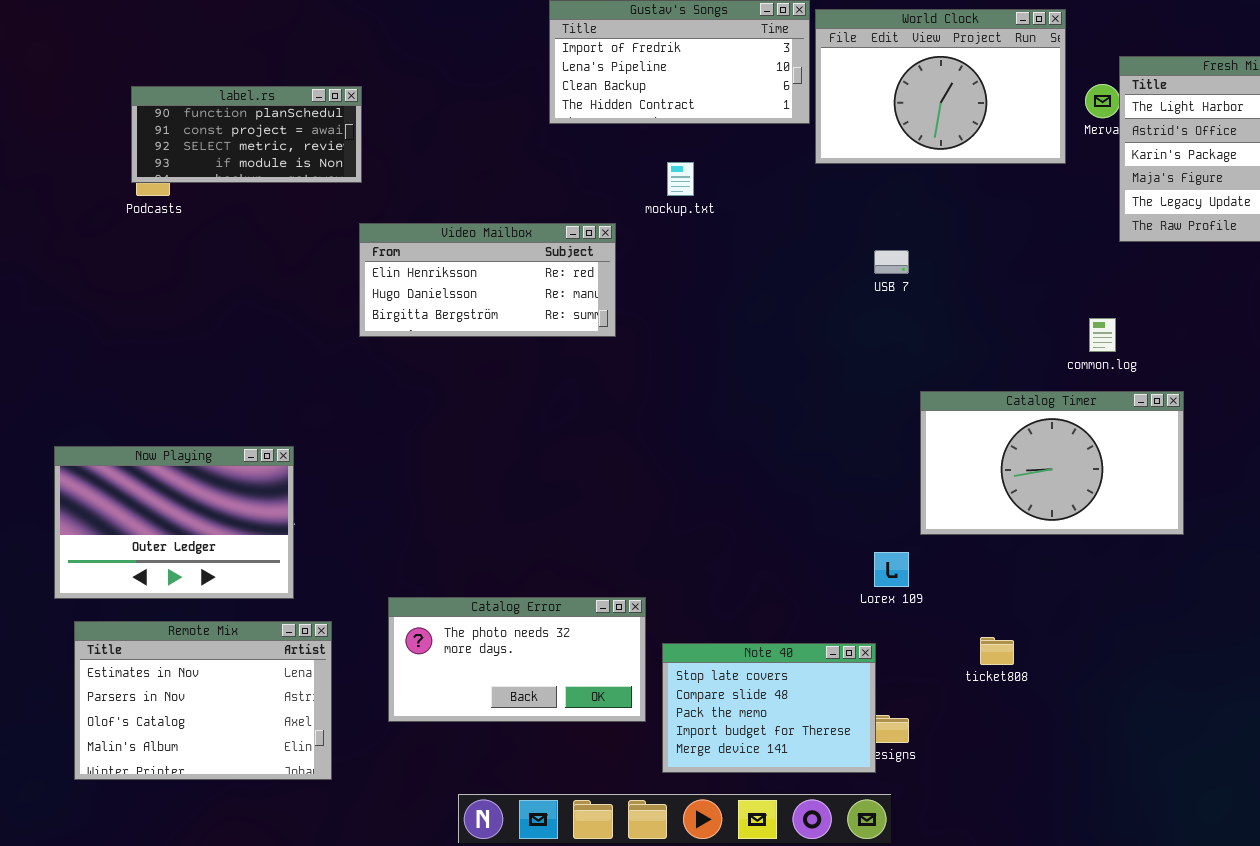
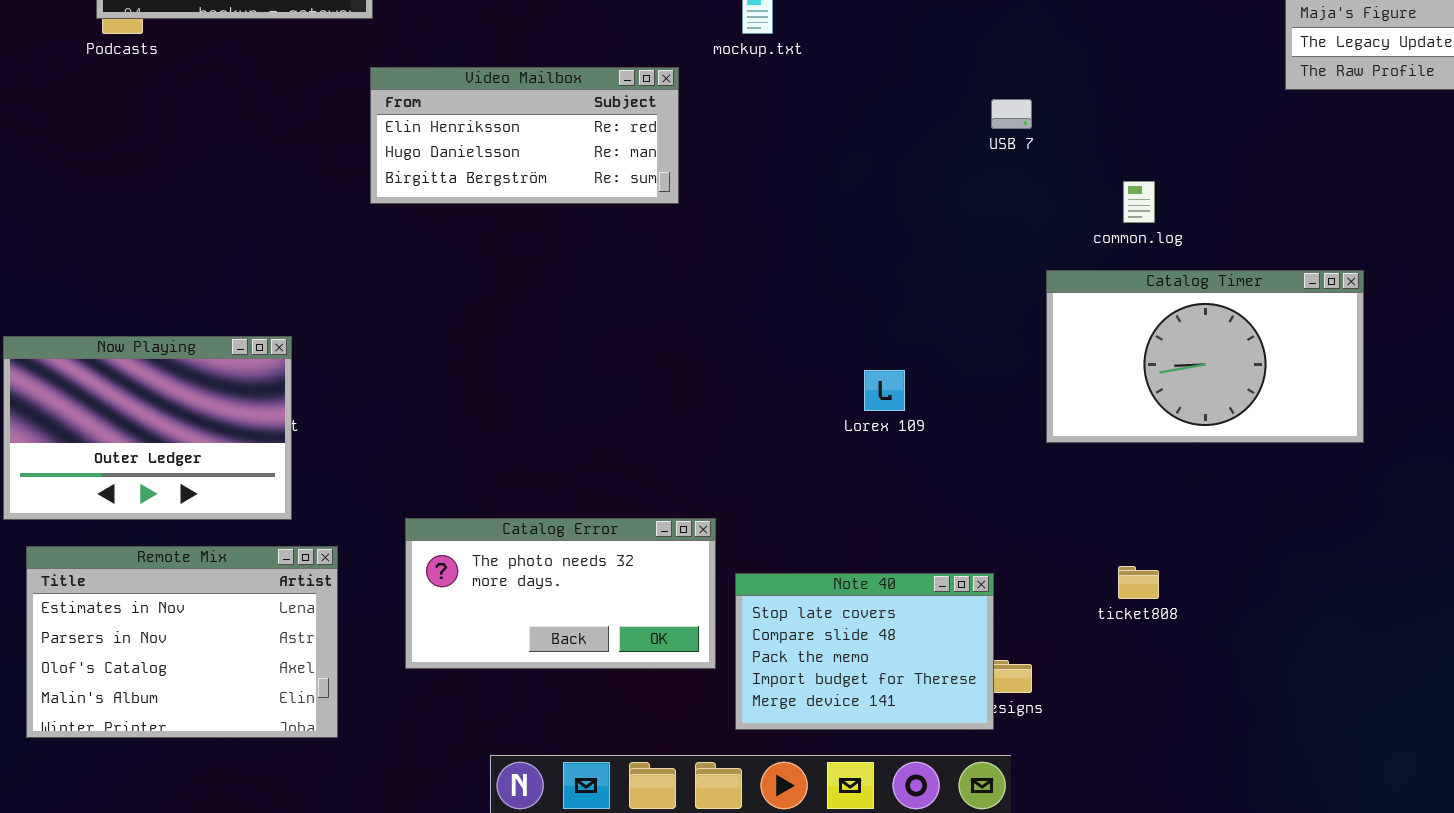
common.log: [1089,318,1116,352] -> [1123,181,1155,223], moved
Lorex 109: [874,552,909,587] -> [864,370,905,411], moved

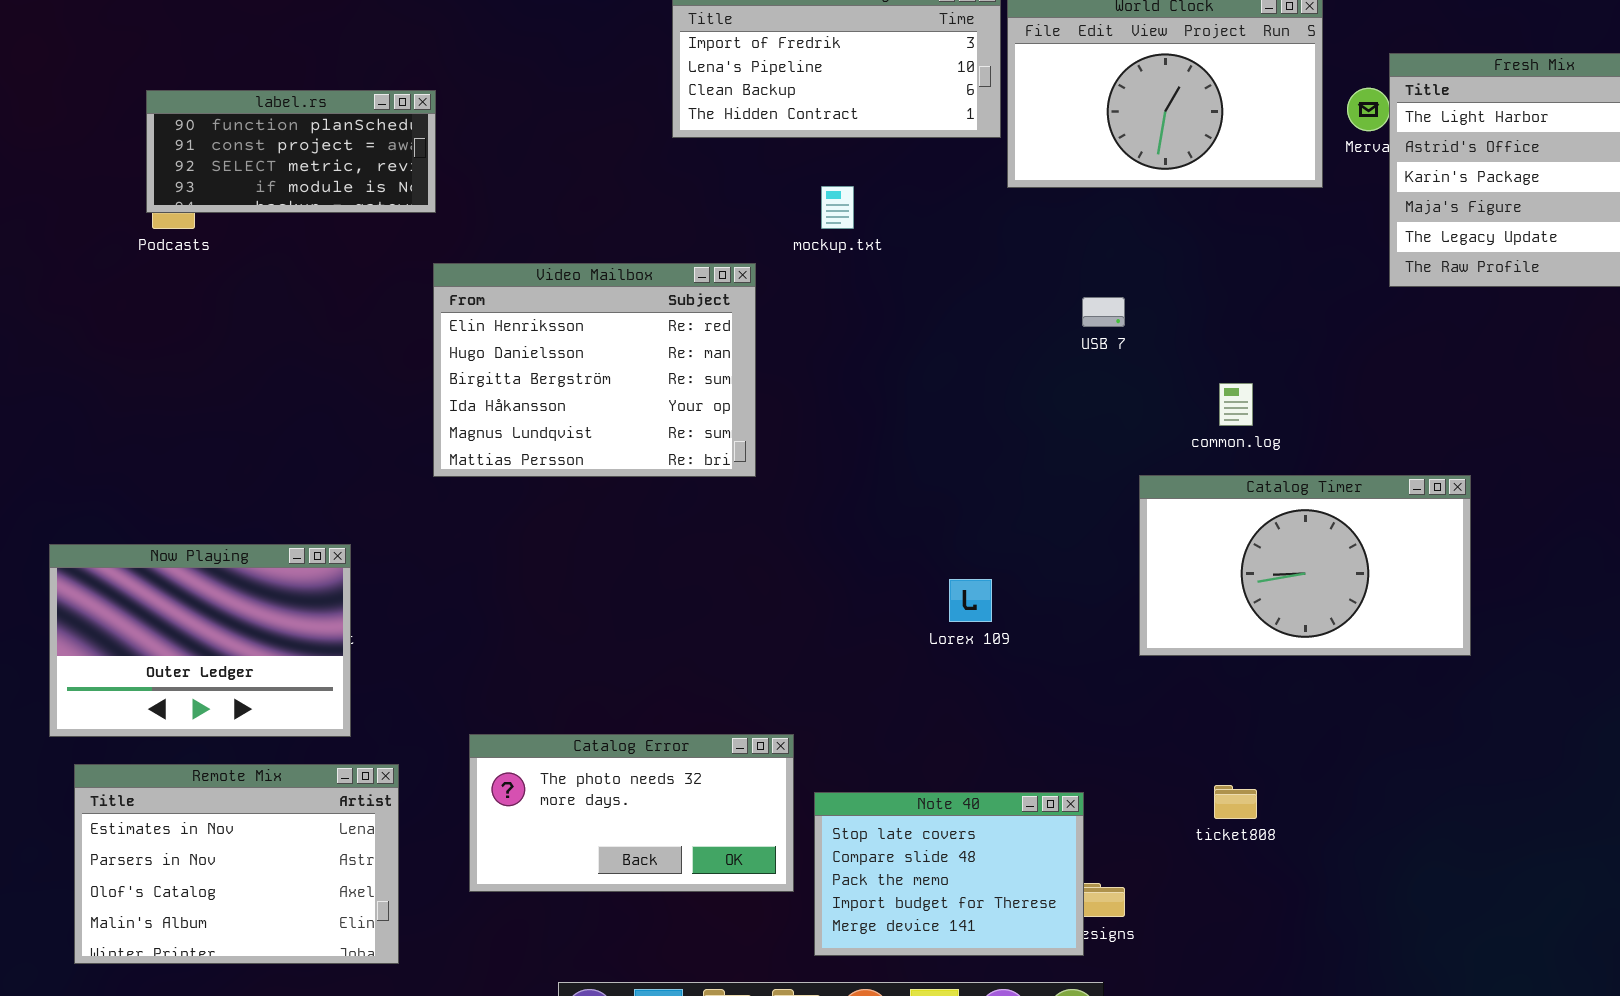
Video Mailbox: [370,67,679,204] -> [433,263,756,477], resized

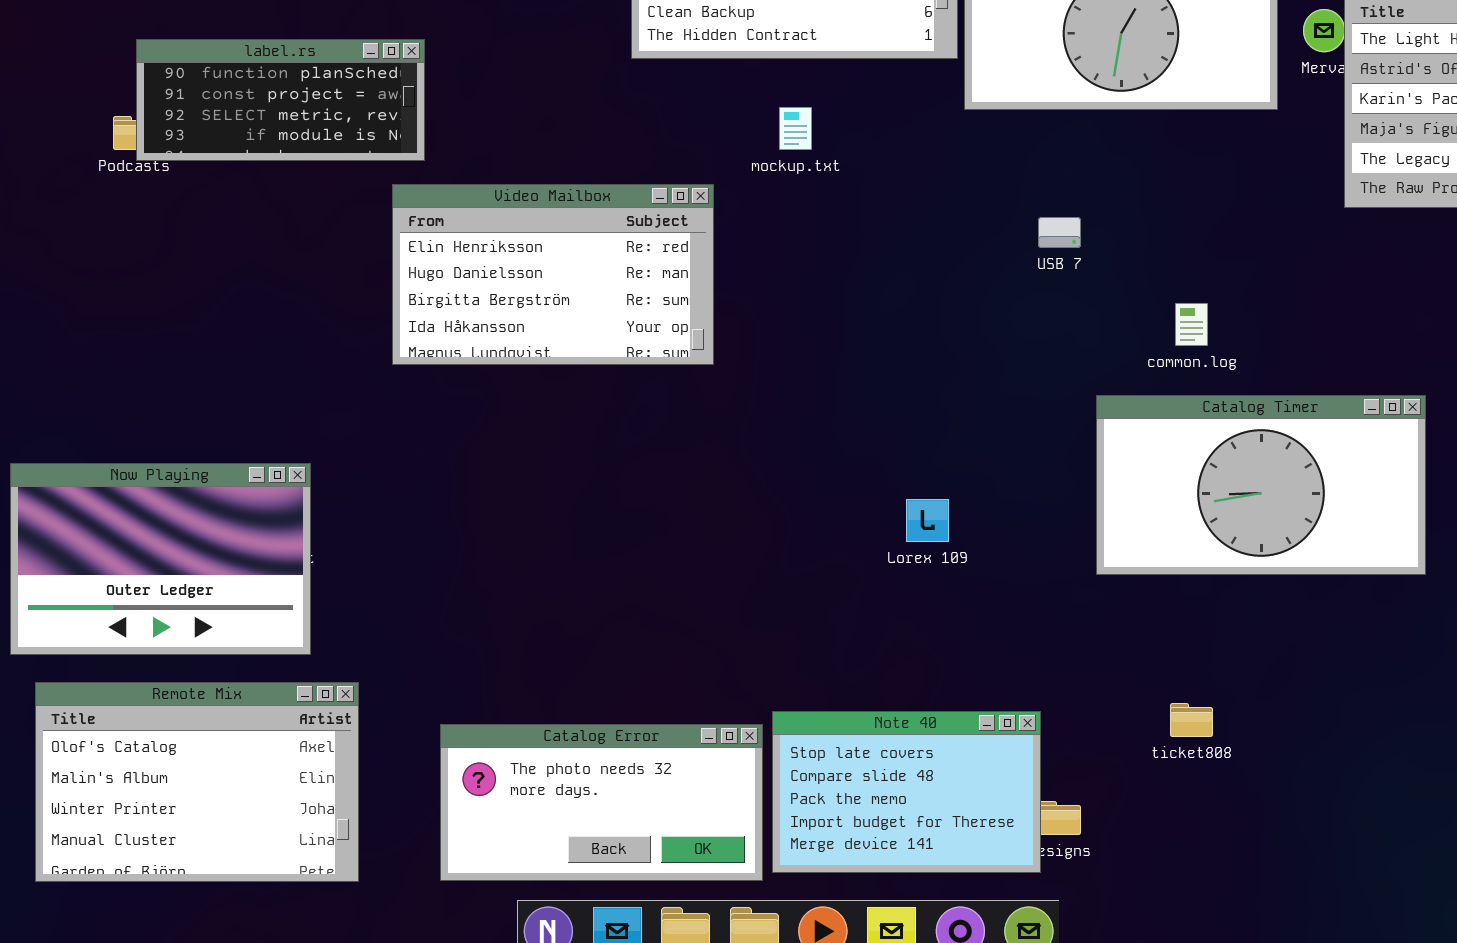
label.rs: [146,90,436,213] -> [136,39,425,161], moved
Video Mailbox: [433,263,756,477] -> [392,184,714,365], resized
Catalog Error: [469,734,794,892] -> [440,724,763,881], moved
Remote Mix: [74,764,399,964] -> [35,682,359,882], scrolled down 2 rows

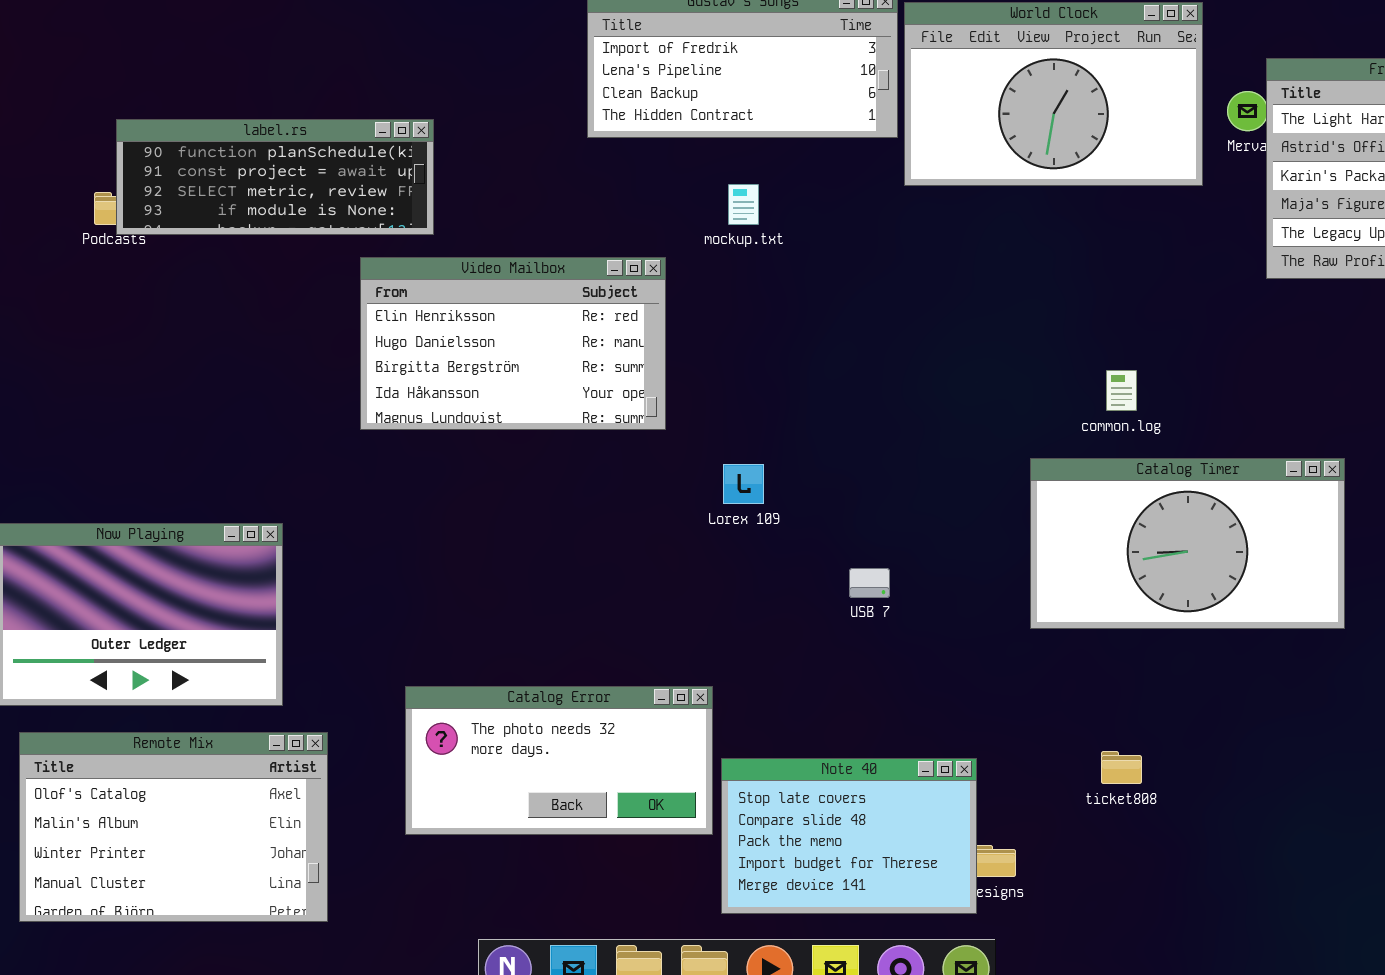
label.rs: [136,39,425,161] -> [116,119,434,235], resized
USB 7: [1038,217,1081,248] -> [849,568,890,598], moved
Lorex 109: [906,499,949,542] -> [723,464,764,504], moved
Catalog Error: [440,724,763,881] -> [405,686,713,835], moved

